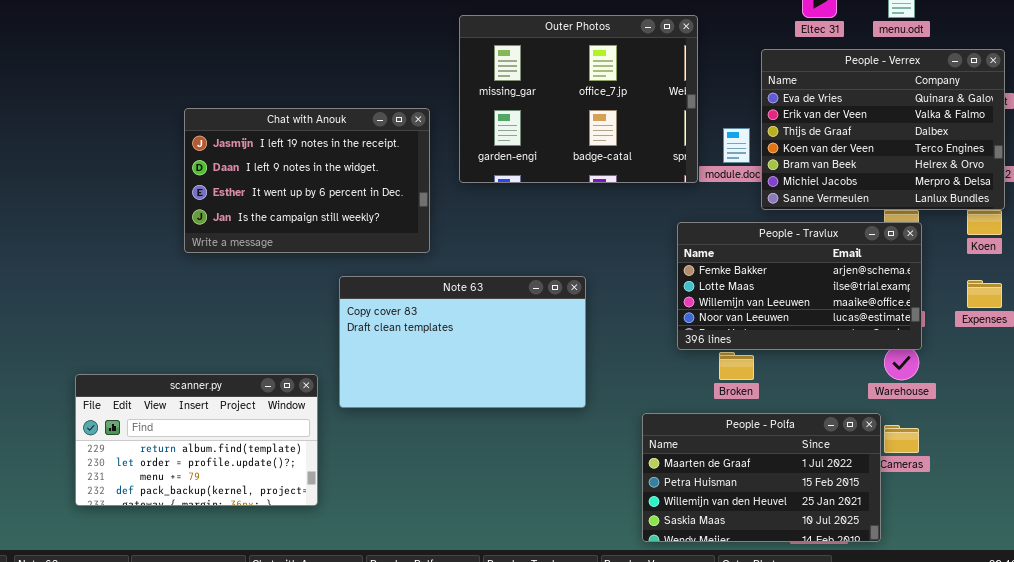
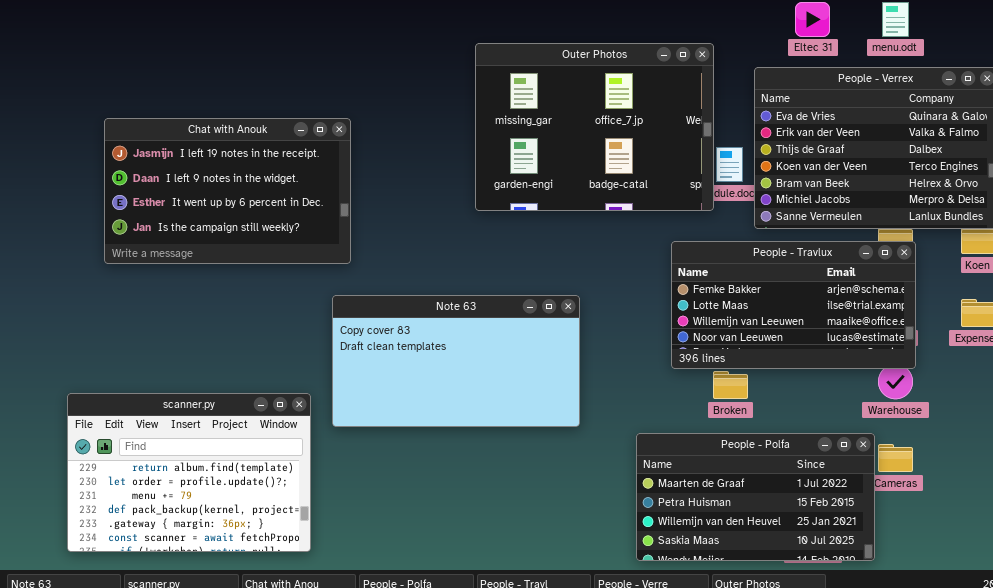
Outer Photos: [459,15,698,183] -> [475,43,714,211], moved
Chat with Anouk: [184,108,430,253] -> [104,118,351,264], moved
scanner.py: [75,374,318,506] -> [67,393,311,552], resized

